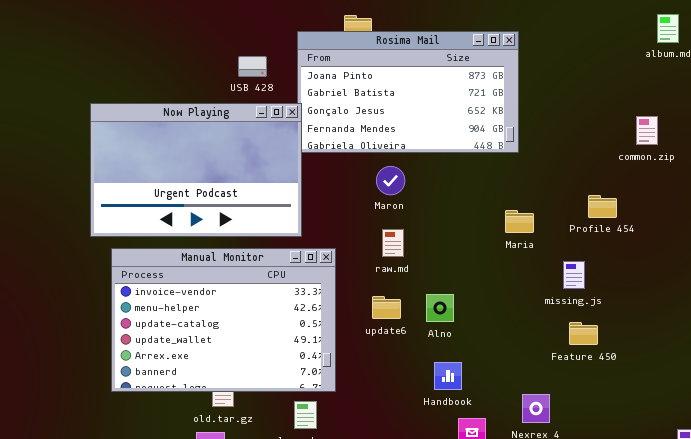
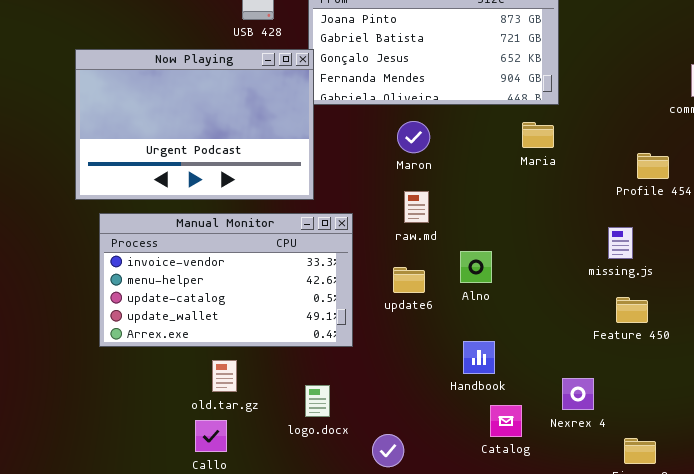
Maria: [505,210,534,233] -> [522,122,554,148], moved
Manual Monitor: [111,248,336,392] -> [99,213,353,347], resized
Alno: [426,294,454,322] -> [460,251,492,283], moved

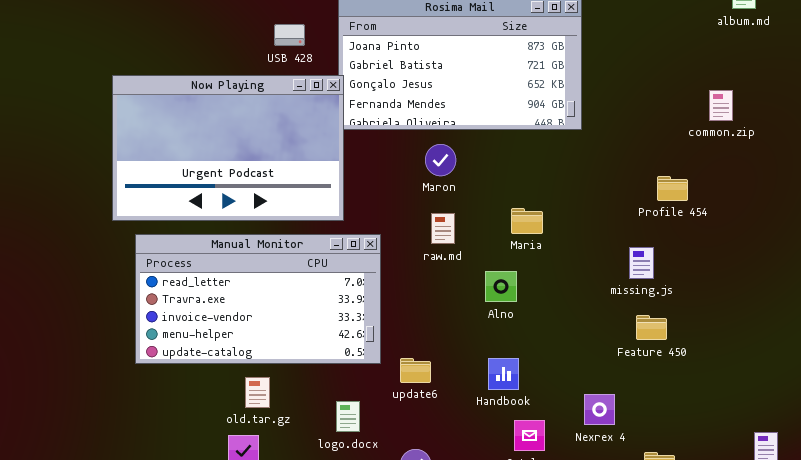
Maria: [522,122,554,148] -> [511,208,543,234], moved
Manual Monitor: [99,213,353,347] -> [135,234,381,364], scrolled up 2 rows
update6: [393,267,425,293] -> [400,358,431,383], moved

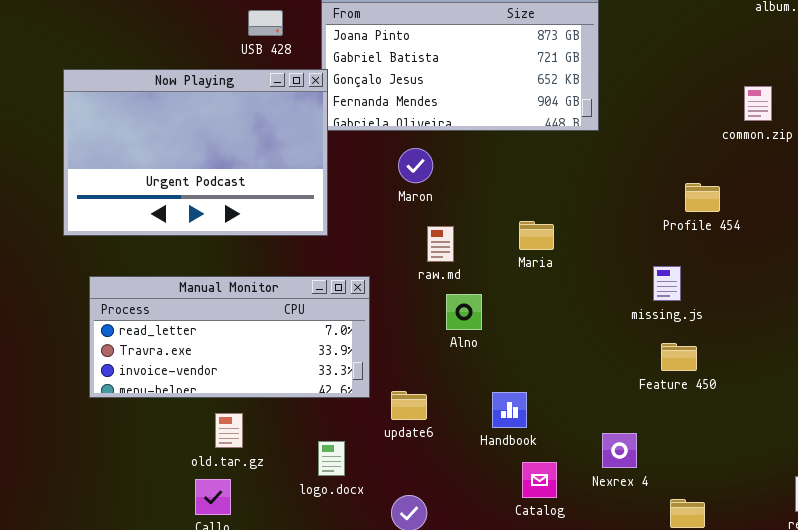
Maron: [425,144,456,176] -> [398,148,433,183], moved
Manual Monitor: [135,234,381,364] -> [89,276,370,398], resized
Alno: [485,271,517,302] -> [446,294,482,330], moved

